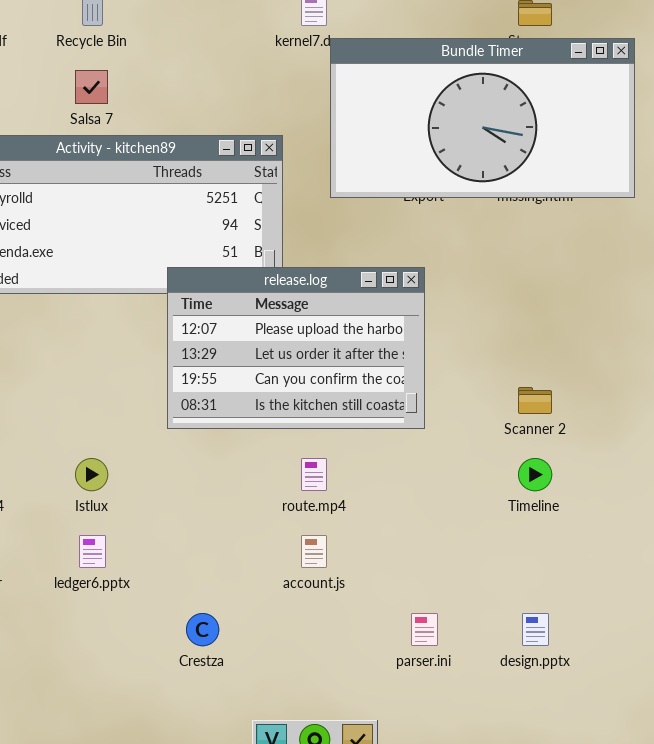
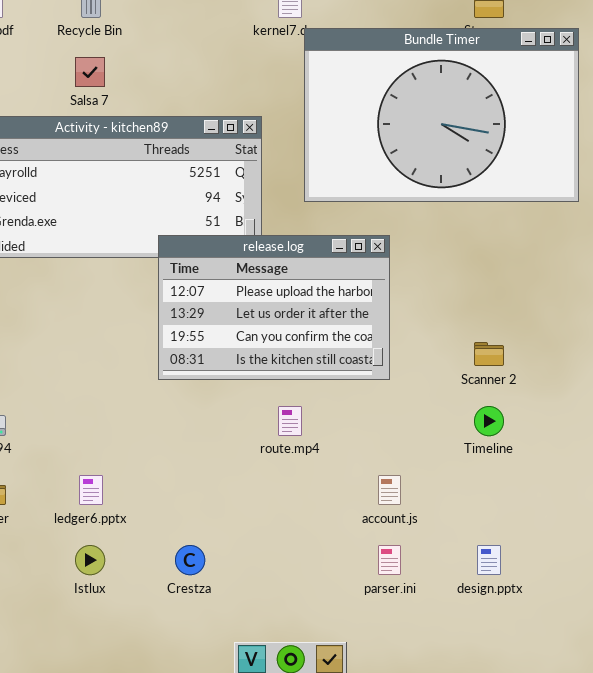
Bundle Timer: [330,38,635,198] -> [304,28,579,202], resized
Istlux: [75,458,108,491] -> [75,545,105,575], moved
account.js: [301,535,327,568] -> [378,475,401,505], moved

